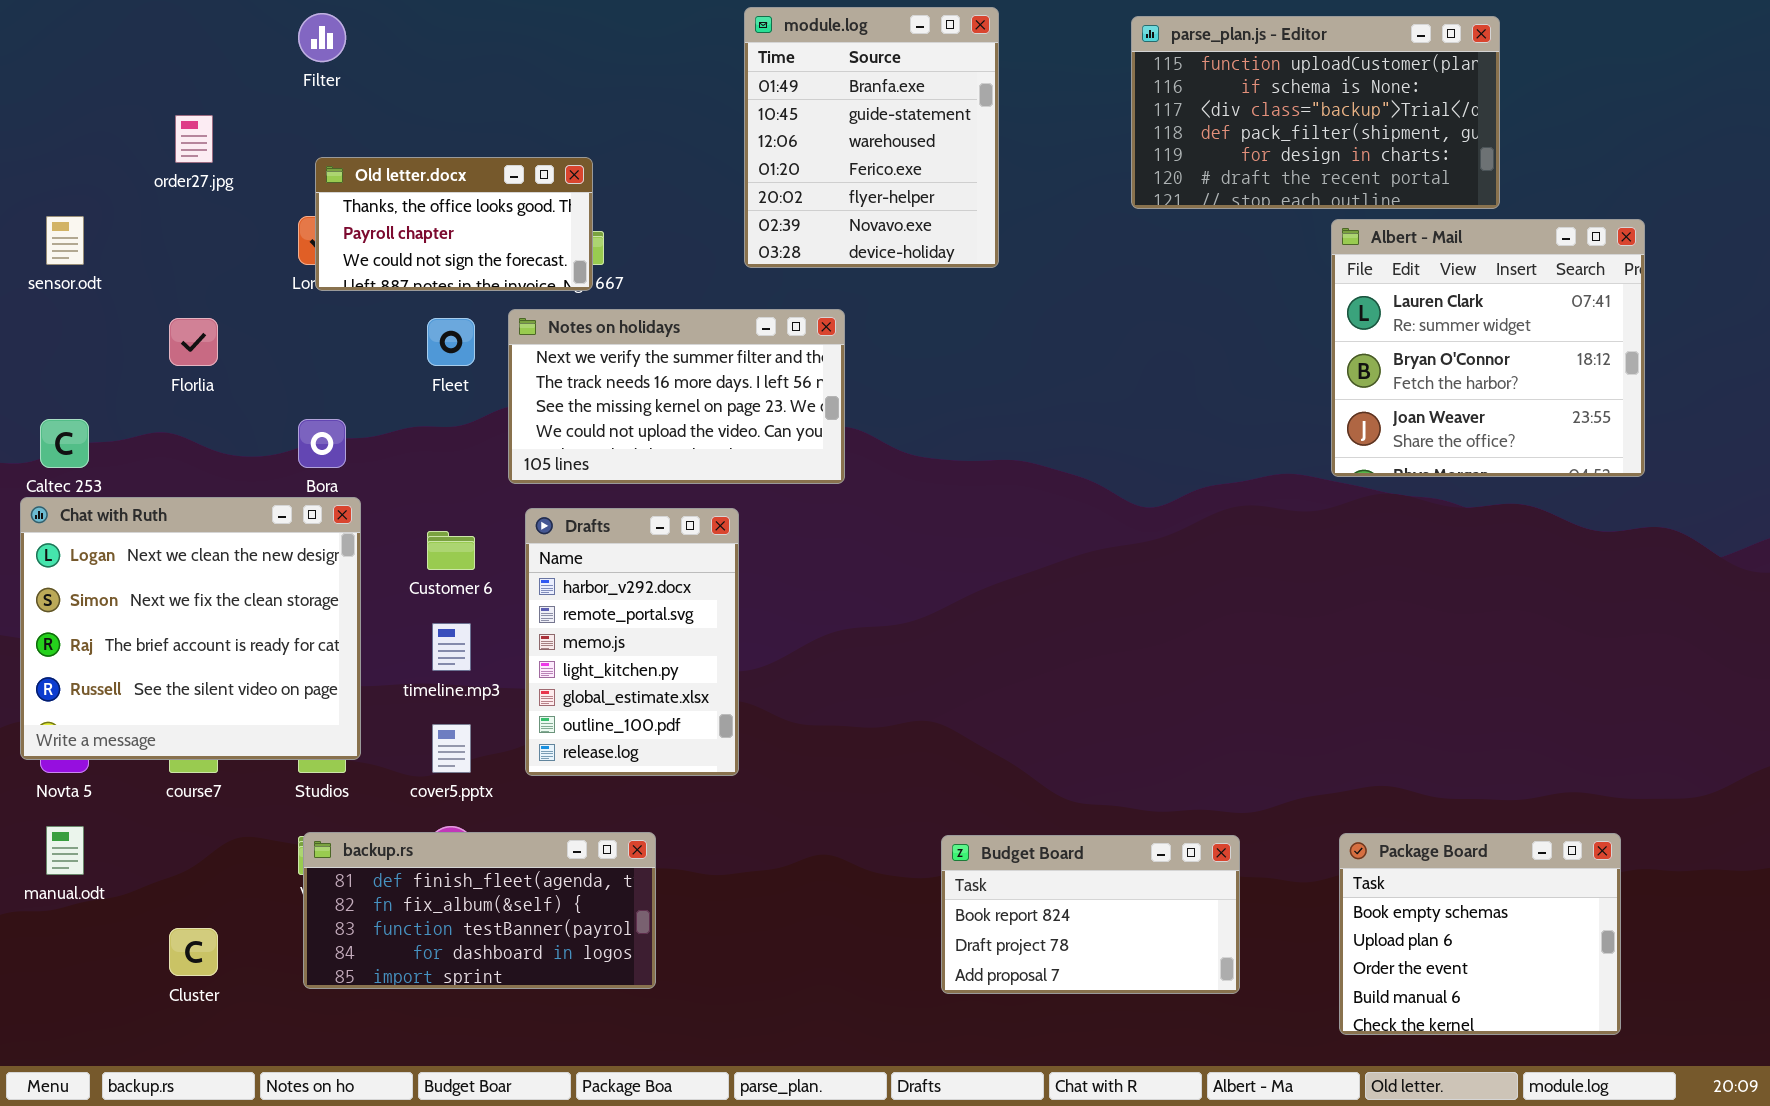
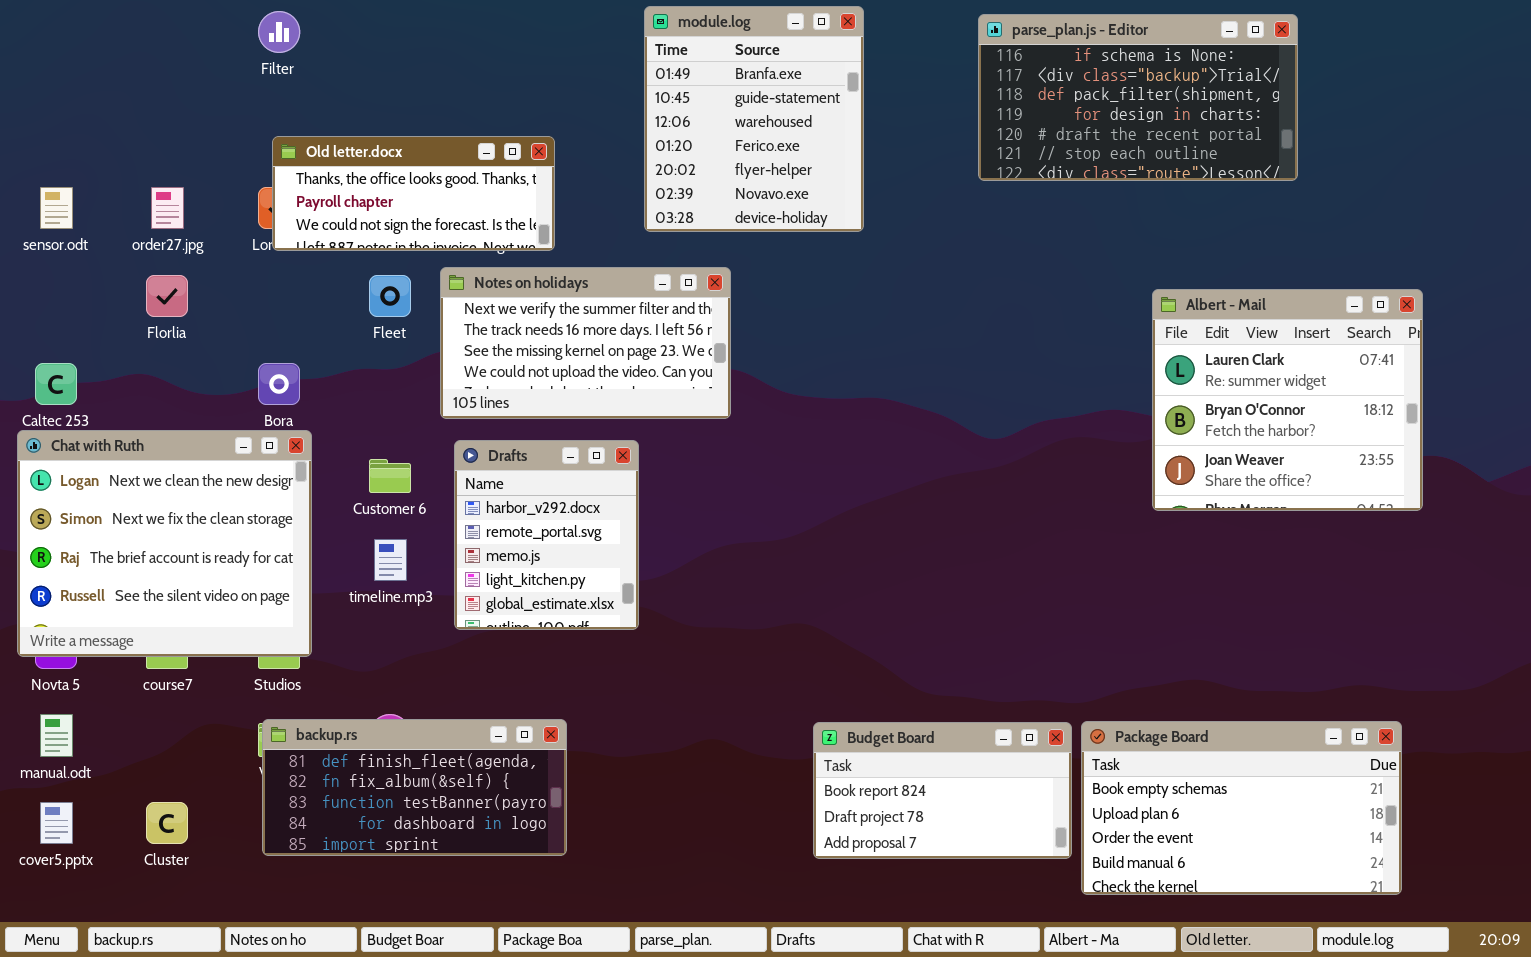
parse_plan.js - Editor: [1131,16,1500,209] -> [978,14,1298,181], scrolled down 1 row
order27.jpg: [175,115,213,163] -> [151,187,184,229], moved
Old letter.docx: [315,157,593,291] -> [272,136,555,251], resized
Albert - Mail: [1331,219,1645,477] -> [1152,289,1423,511], moved
Drafts: [525,508,739,776] -> [454,440,639,630], resized
cover5.pptx: [432,724,471,773] -> [40,802,73,844], moved
Package Board: [1339,833,1621,1035] -> [1081,721,1402,895], resized

